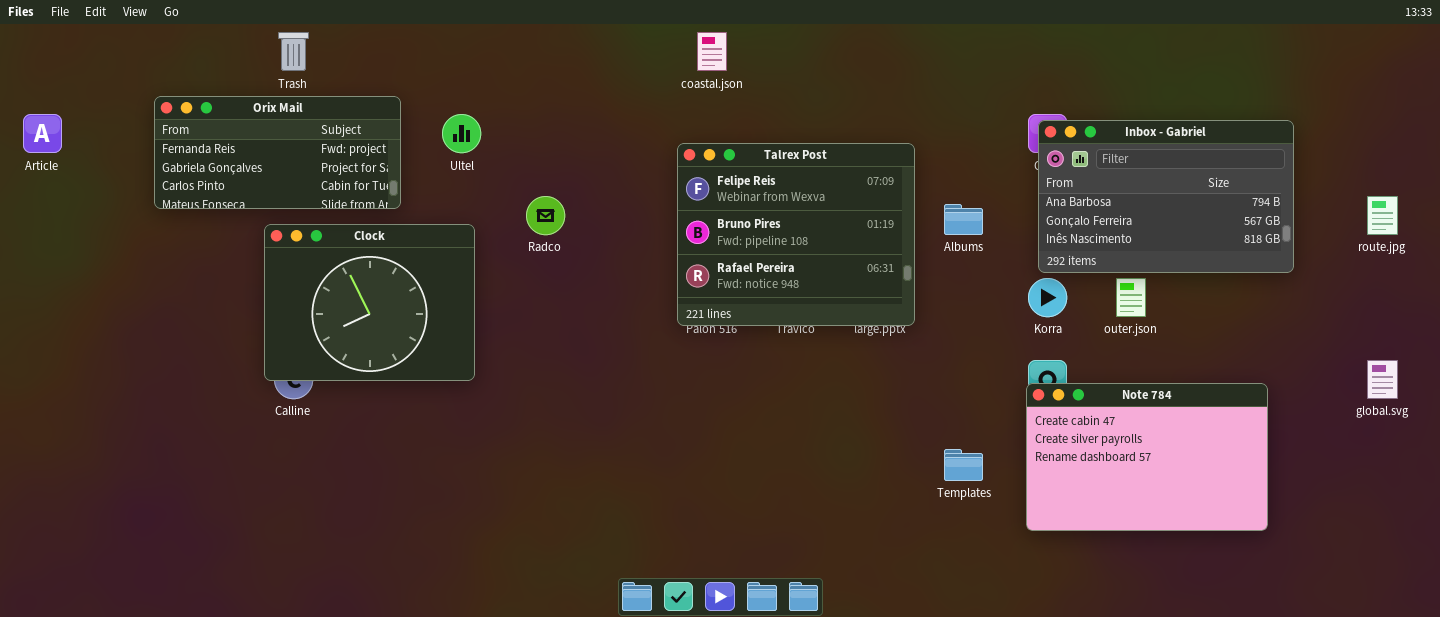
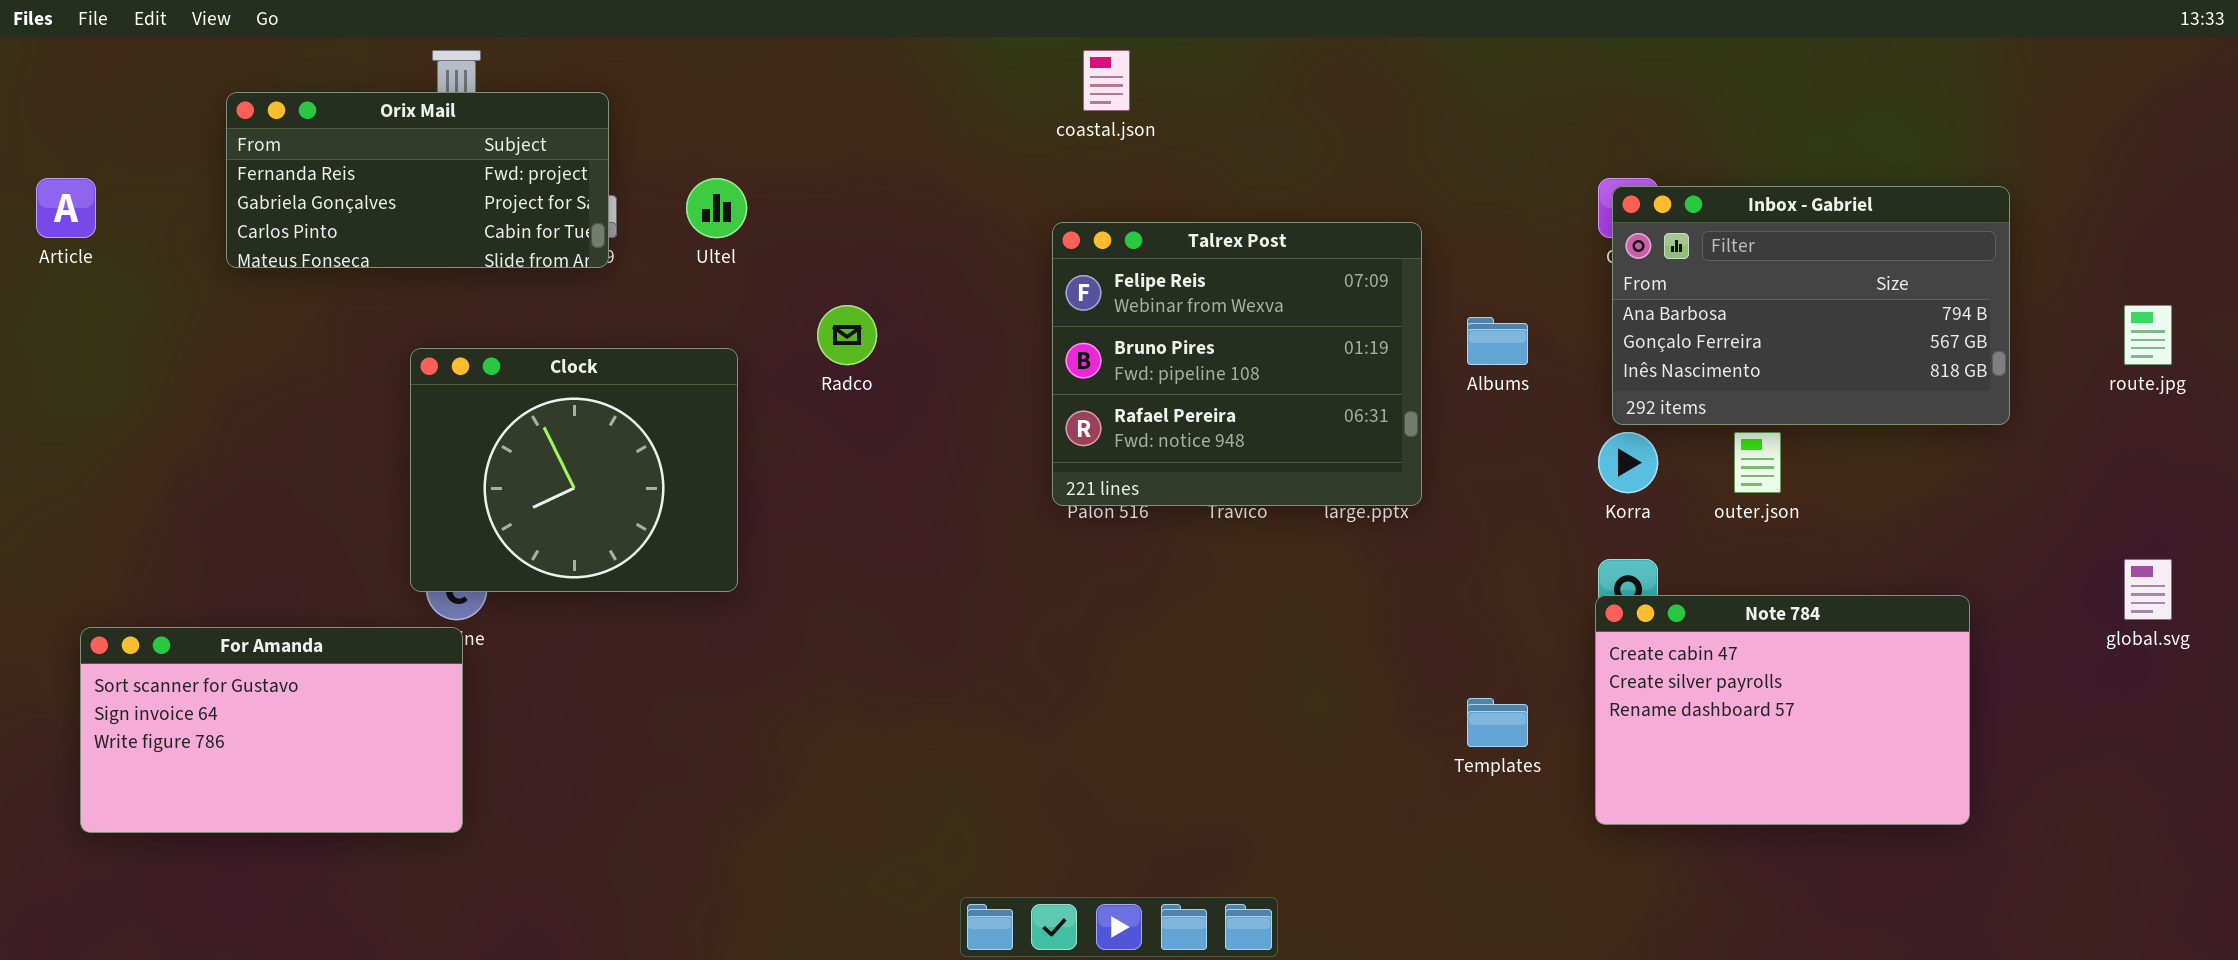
Orix Mail: [154,96,401,209] -> [226,92,609,268], moved
For Amanda: none -> [80,627,463,833], opened

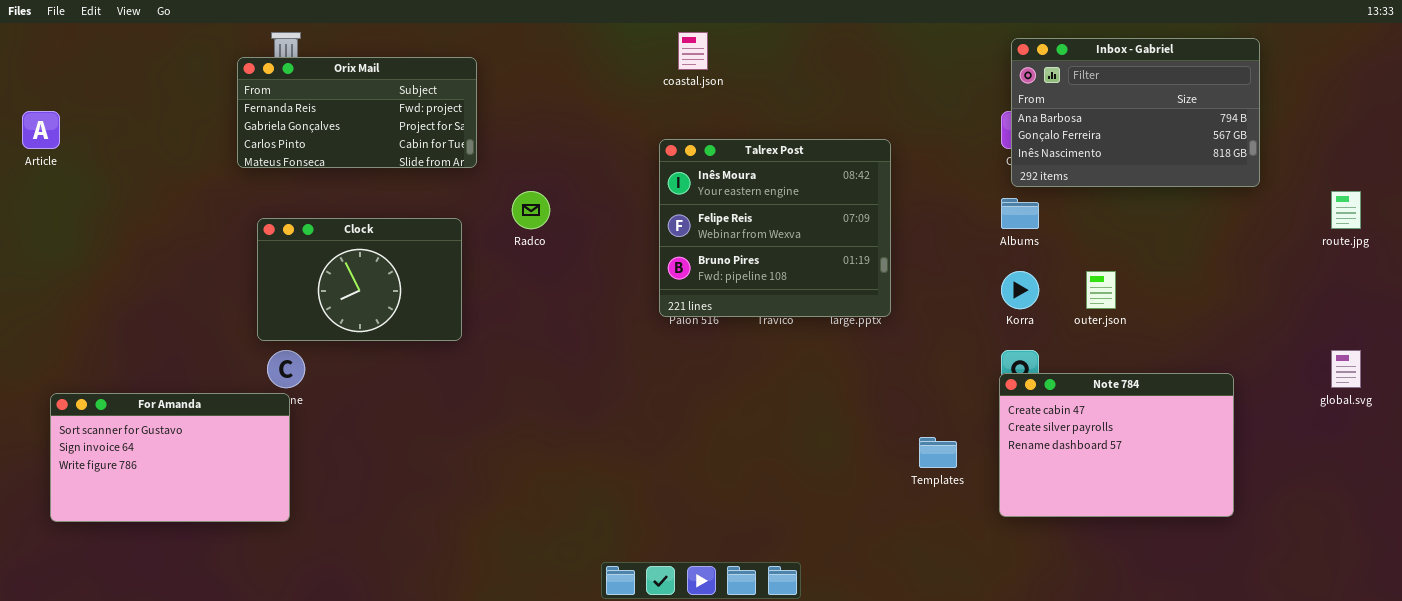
Orix Mail: [226,92,609,268] -> [237,57,477,168], moved
Inbox - Gabriel: [1612,186,2010,425] -> [1011,38,1260,187], moved
Talrex Post: [1052,222,1422,506] -> [659,139,891,317], scrolled up 1 row
Albums: [1467,317,1528,365] -> [1001,198,1039,229], moved
Clock: [410,348,738,592] -> [257,218,462,341], resized

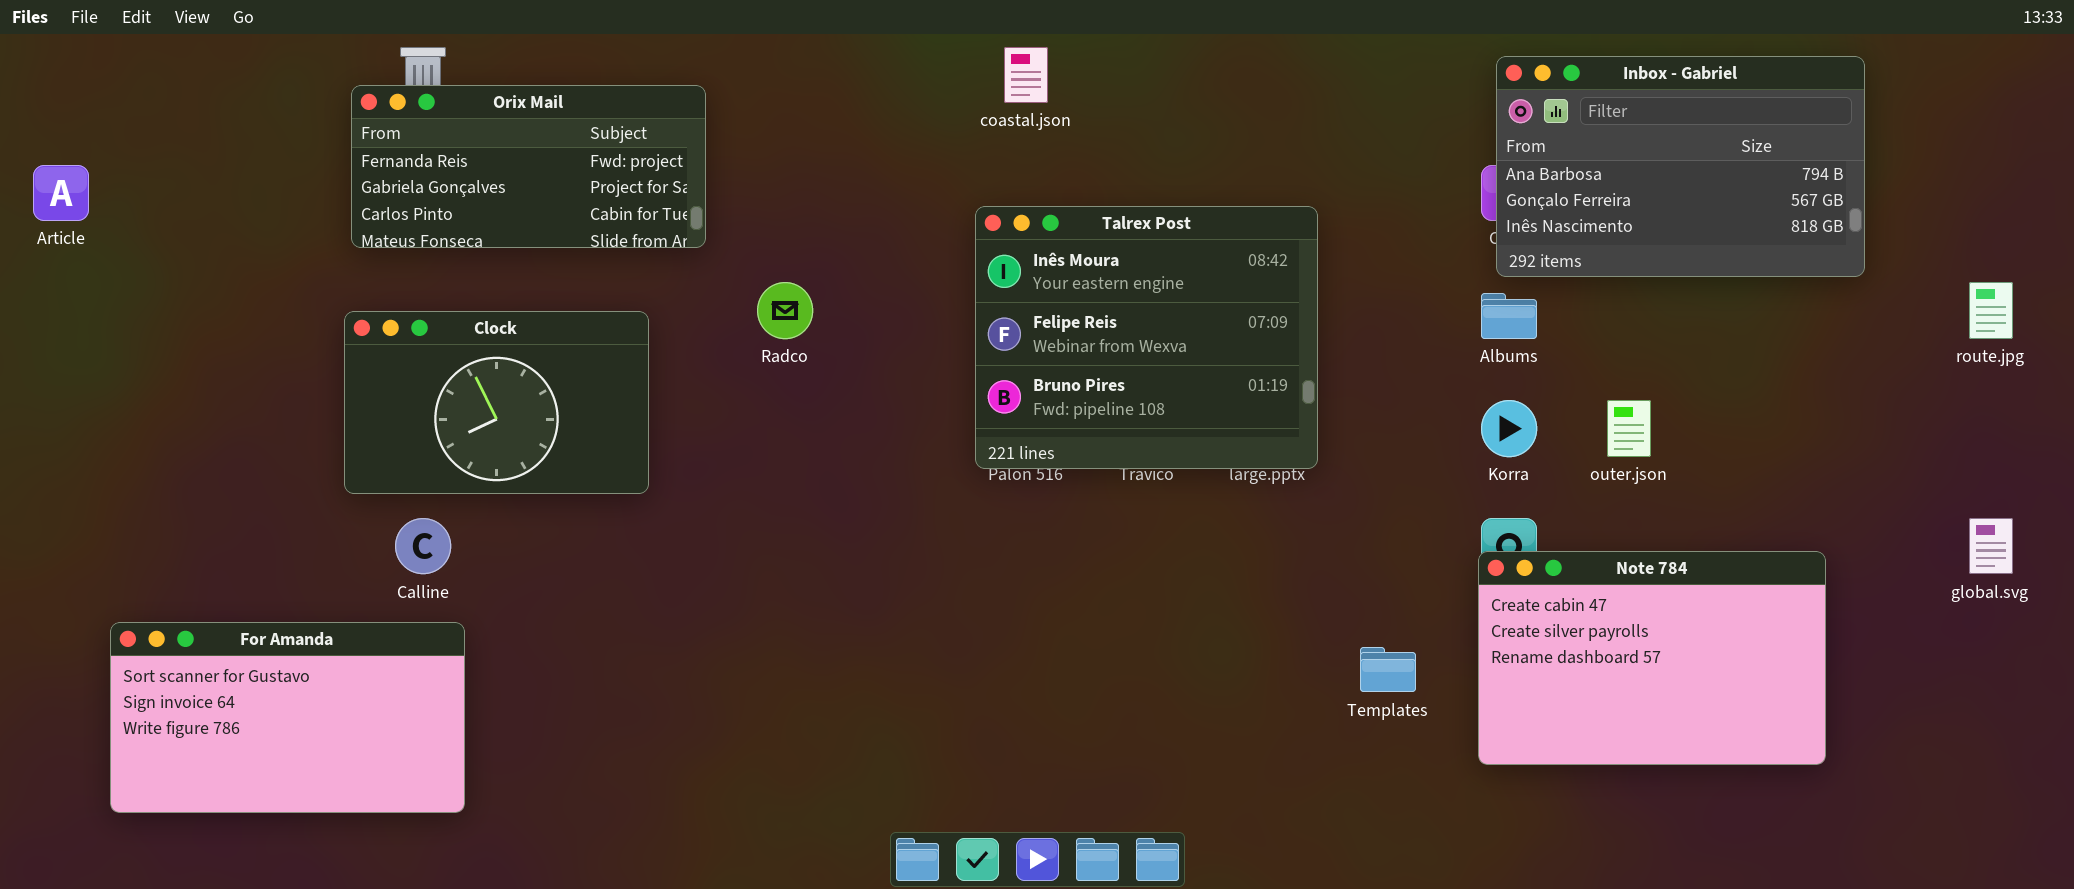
Clock: [257,218,462,341] -> [344,311,649,494], moved
For Amanda: [50,393,290,522] -> [110,622,465,813], moved

